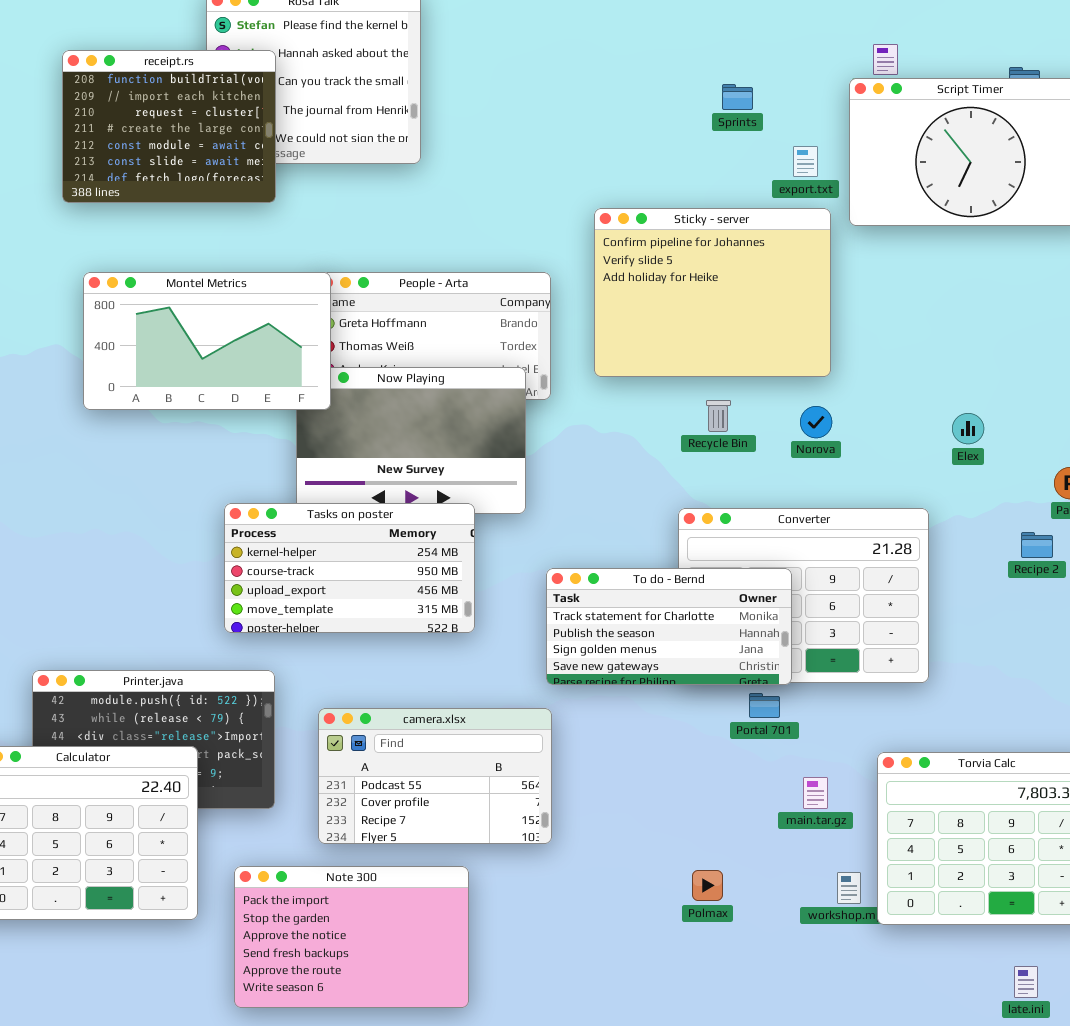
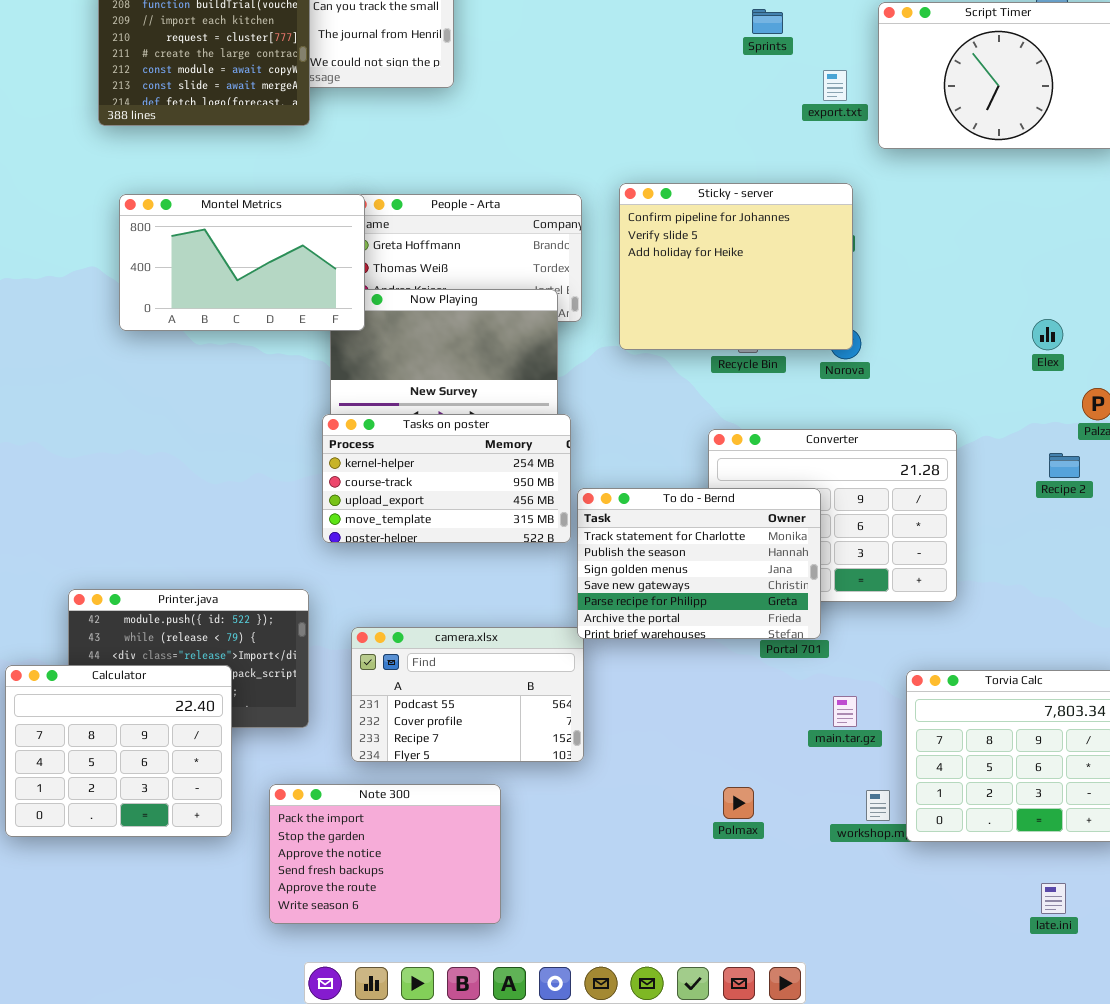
Sticky - server: [594,208,831,377] -> [619,183,853,350], moved
Elex: [952,413,984,444] -> [1032,319,1063,350], moved
Tasks on poster: [224,503,475,633] -> [322,414,571,543], moved
To do - Bernd: [546,568,792,685] -> [577,488,821,639], resized

